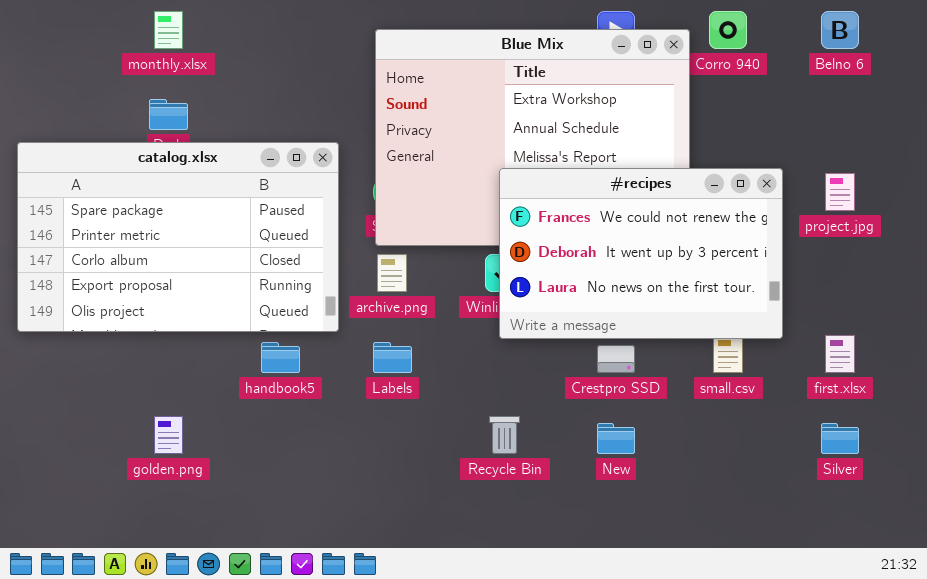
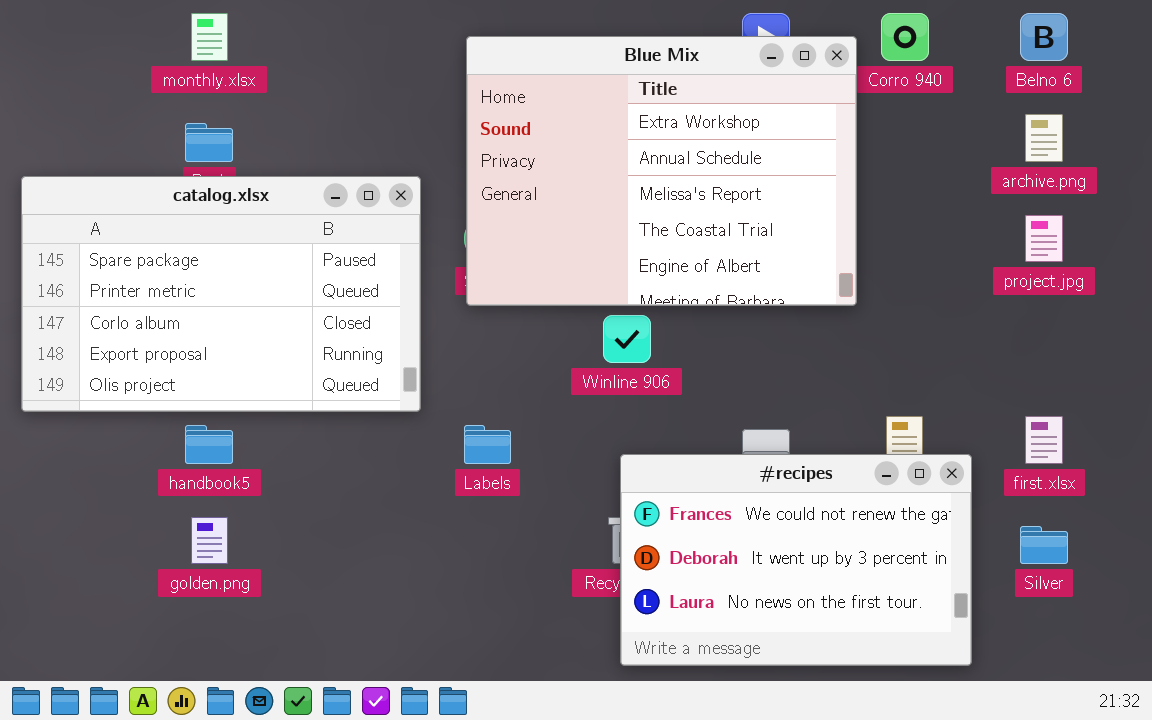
#recipes: [499,168,783,339] -> [620,454,972,666], moved
archive.png: [377,254,407,292] -> [1025,114,1063,162], moved
handbook5: [261,342,300,373] -> [185,425,233,464], moved

